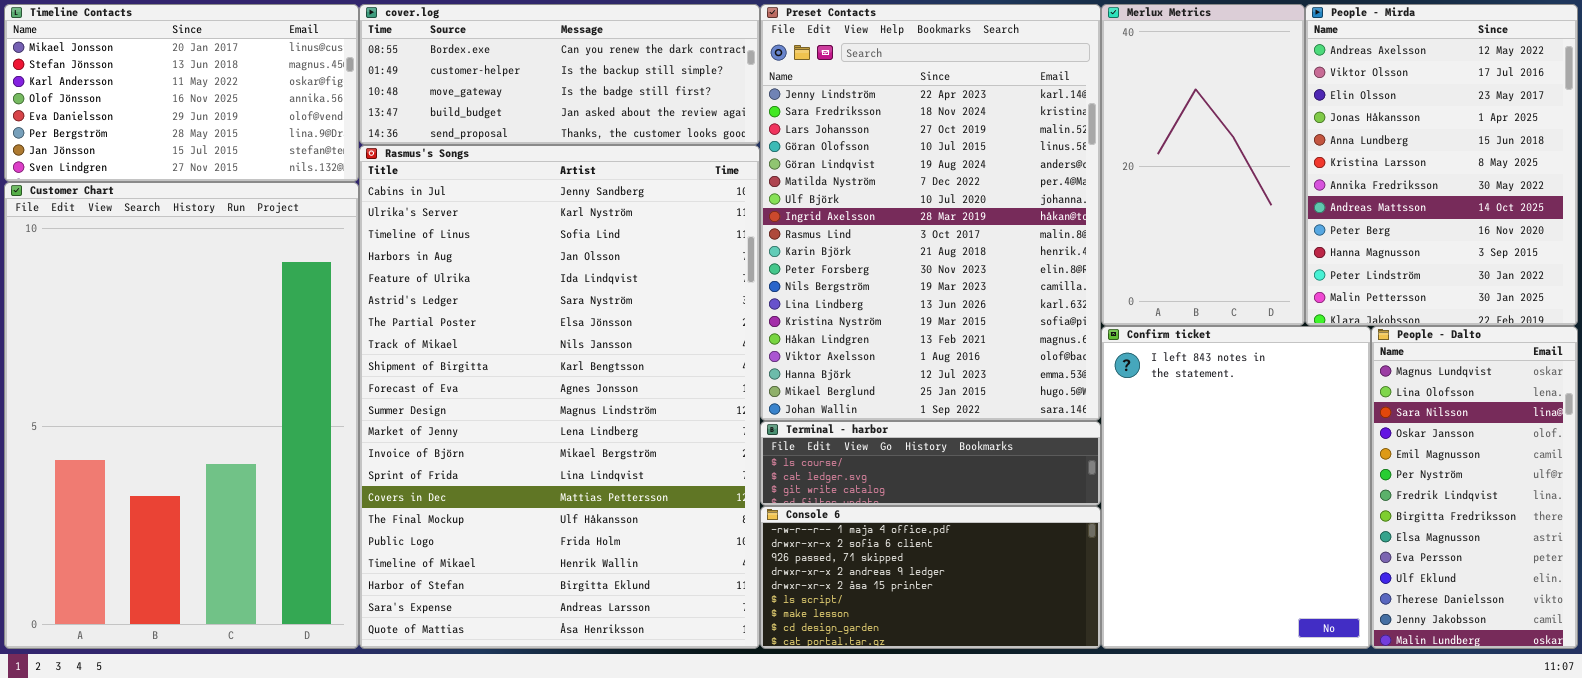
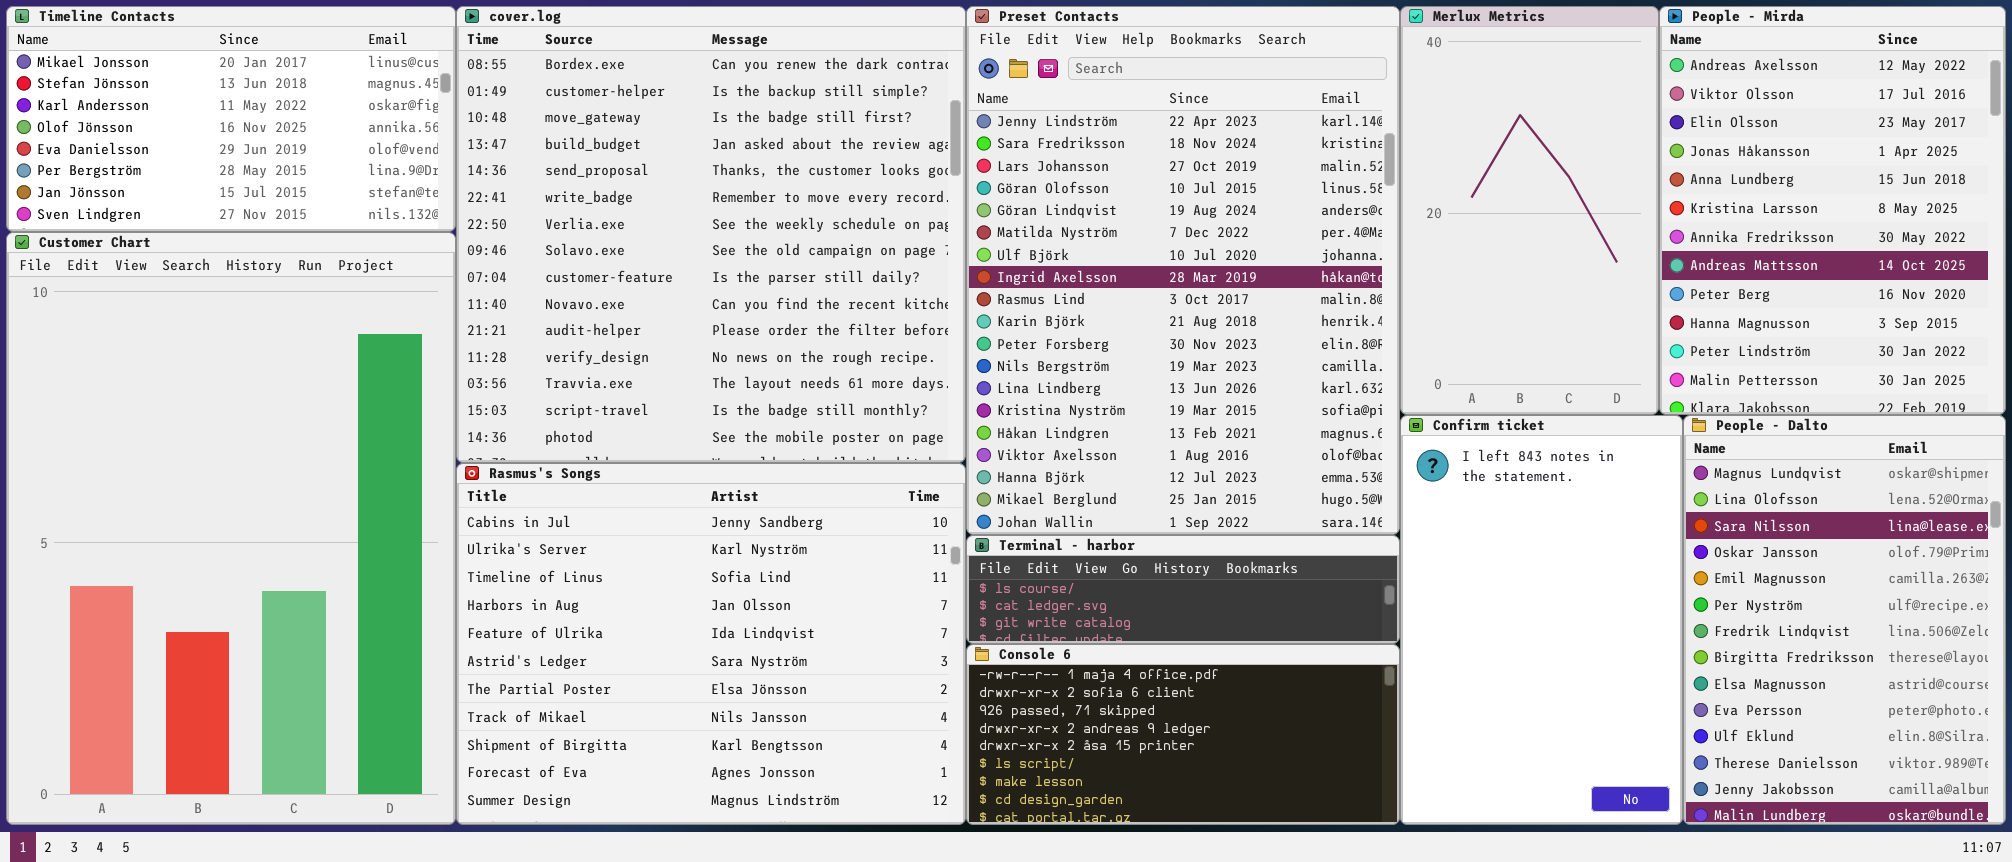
cover.log: [359,4,760,145] -> [456,6,966,463], resized
Rasmus's Songs: [359,145,760,649] -> [456,463,966,825], resized
Confirm ticket: [1101,326,1371,649] -> [1400,415,1683,825], resized
People - Dalto: [1371,326,1578,649] -> [1683,415,2006,825], resized

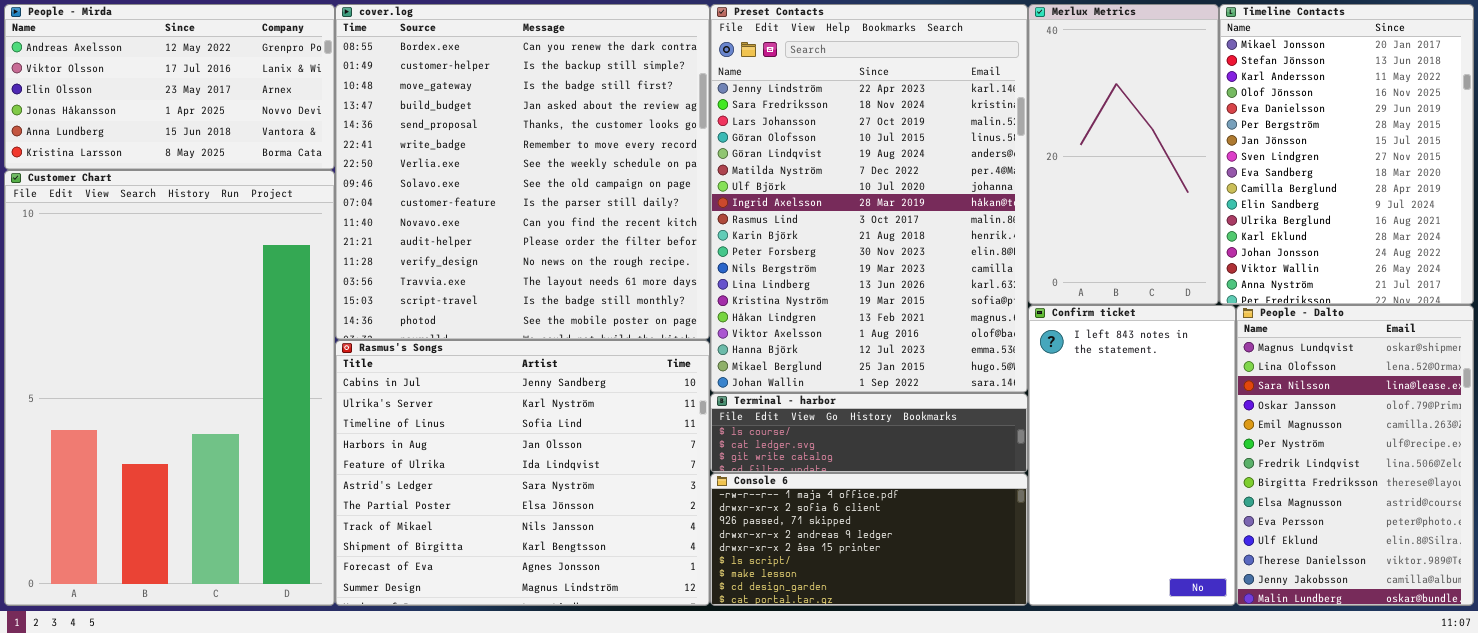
Timeline Contacts: [6,6,456,232] -> [1219,4,1474,305], moved, resized
People - Mirda: [1659,6,2006,415] -> [4,4,335,170], moved, resized

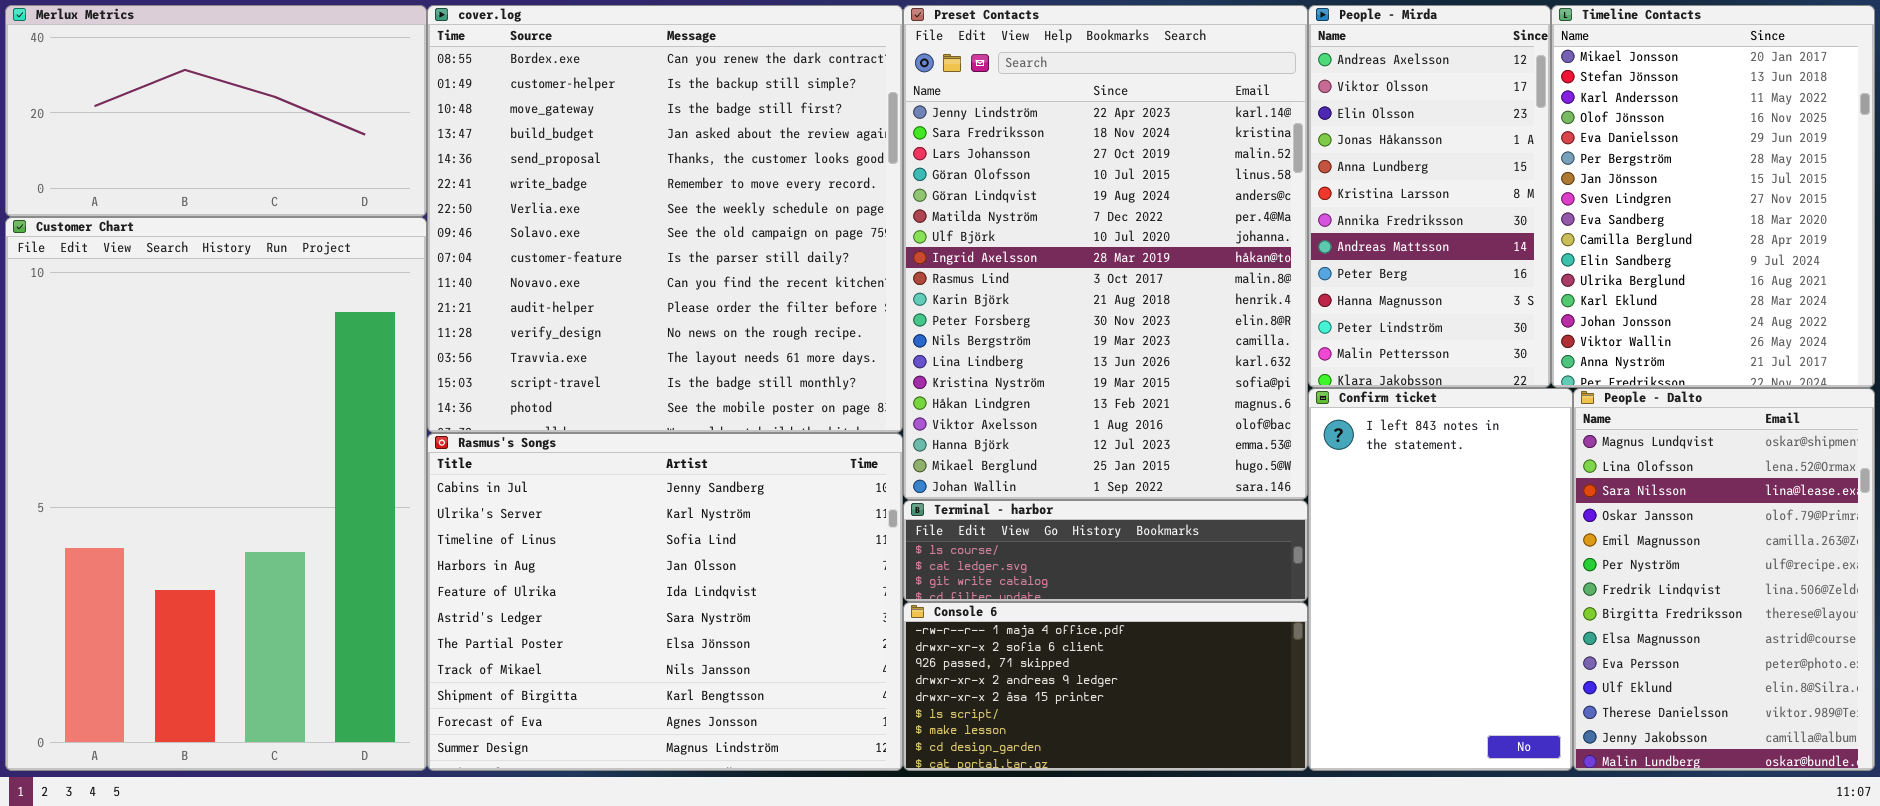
People - Mirda: [4,4,335,170] -> [1308,5,1551,388], moved, resized
Merlux Metrics: [1028,4,1219,305] -> [5,5,427,217], moved, resized

